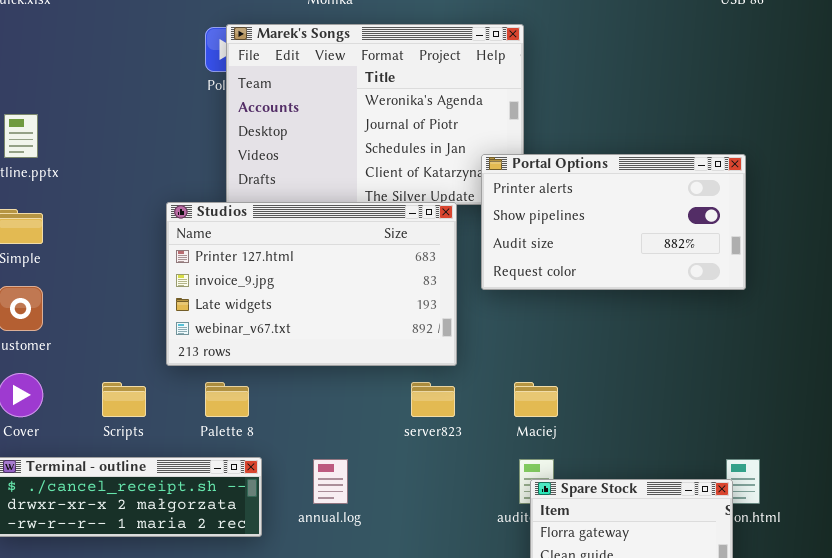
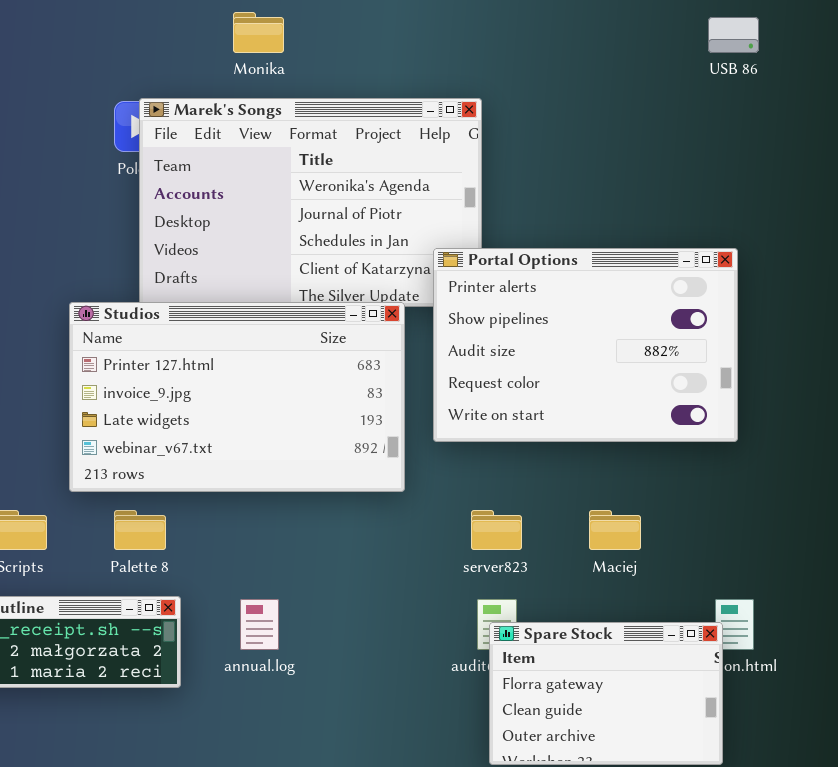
Portal Options: [481,154,746,290] -> [433,248,738,442], resized
server823: [411,382,455,417] -> [471,510,522,550], moved
Maciej: [514,382,558,417] -> [589,510,641,550], moved

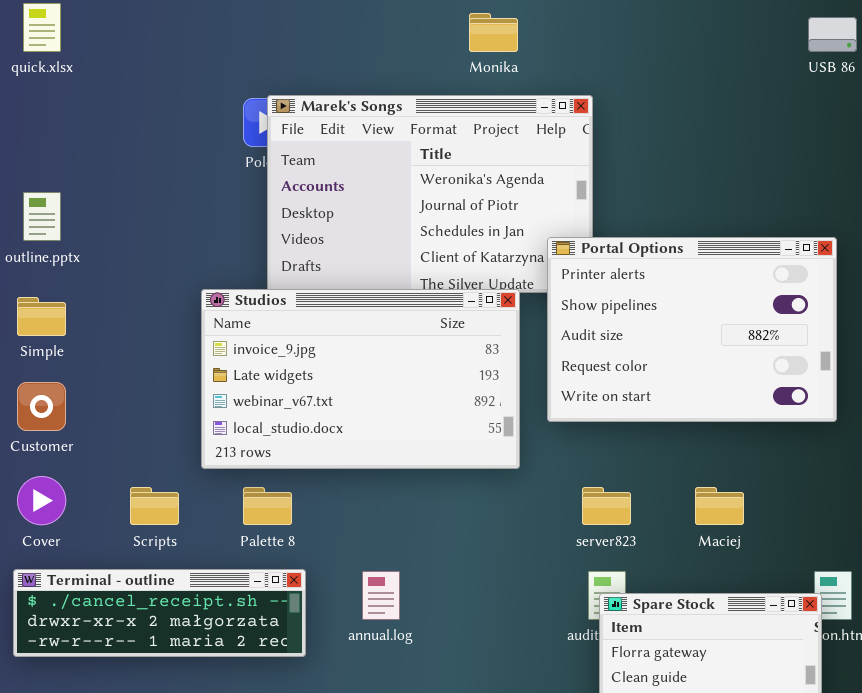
Monika: [233,12,284,53] -> [469,13,518,52], moved
Studios: [69,302,405,492] -> [201,289,520,469], scrolled down 1 row

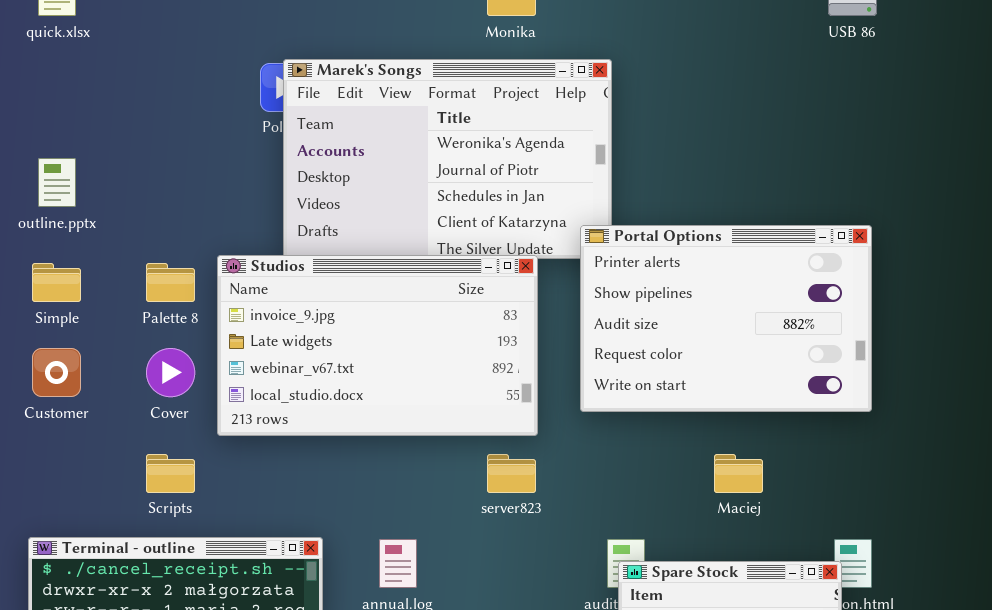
Portal Options: [547,237,837,422] -> [580,225,872,412], moved
Cover: [17,476,66,525] -> [146,348,195,397], moved
Palette 8: [243,487,292,525] -> [146,263,195,302], moved
server823: [582,487,631,525] -> [487,454,536,493], moved

